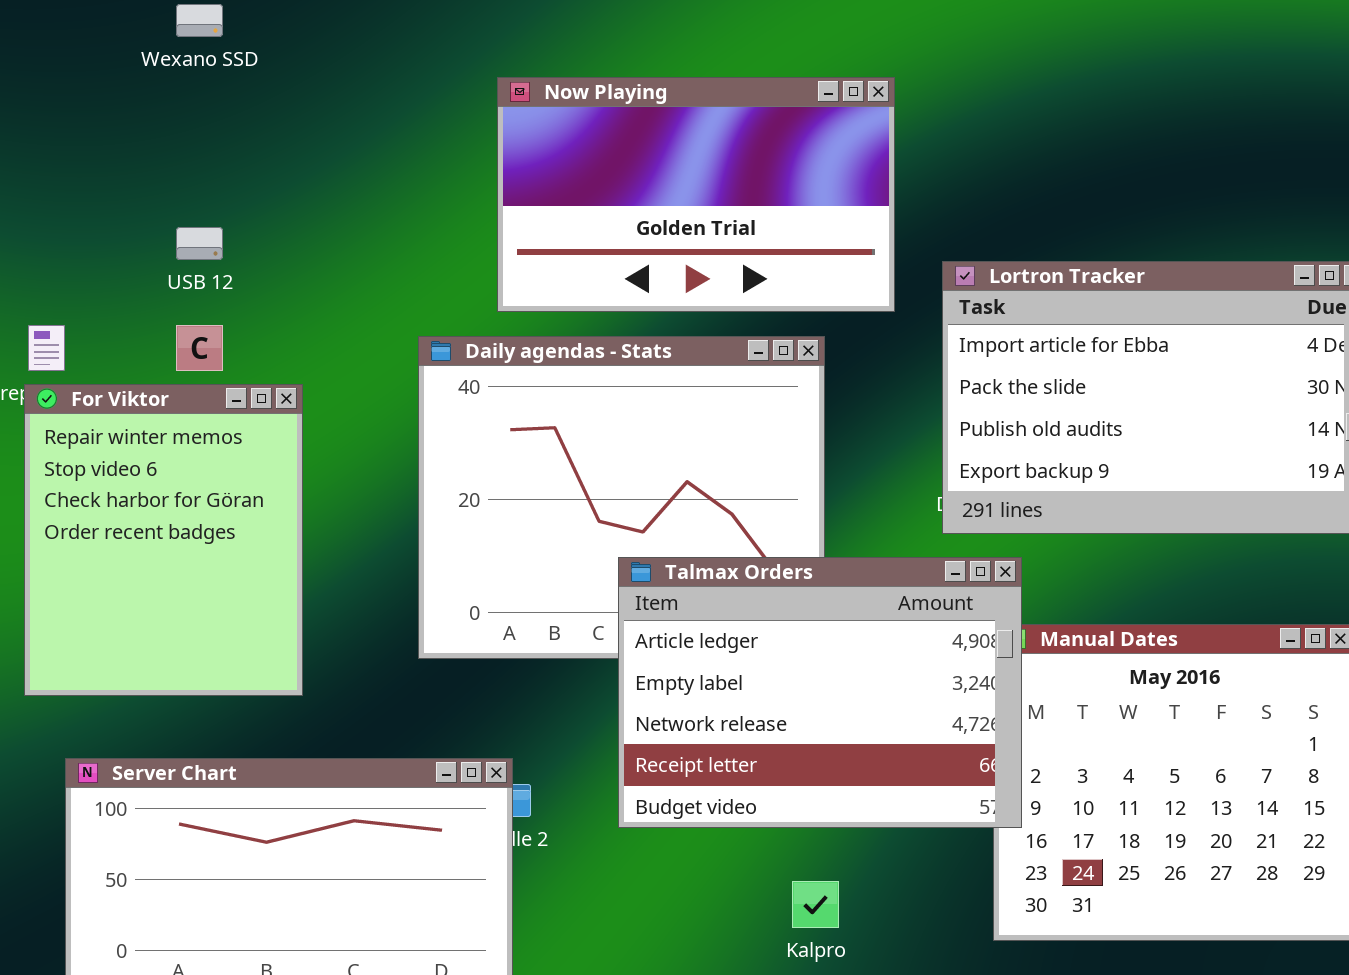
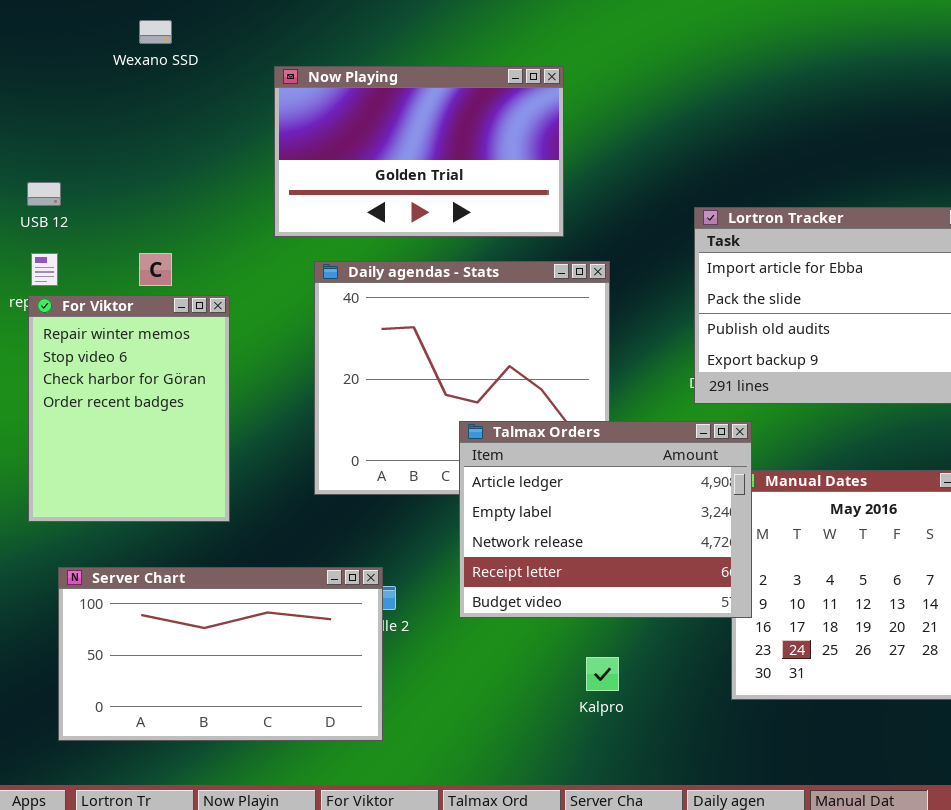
Now Playing: [497,77,895,312] -> [274,66,564,237], moved
USB 12: [176,227,223,260] -> [27,182,61,206], moved

